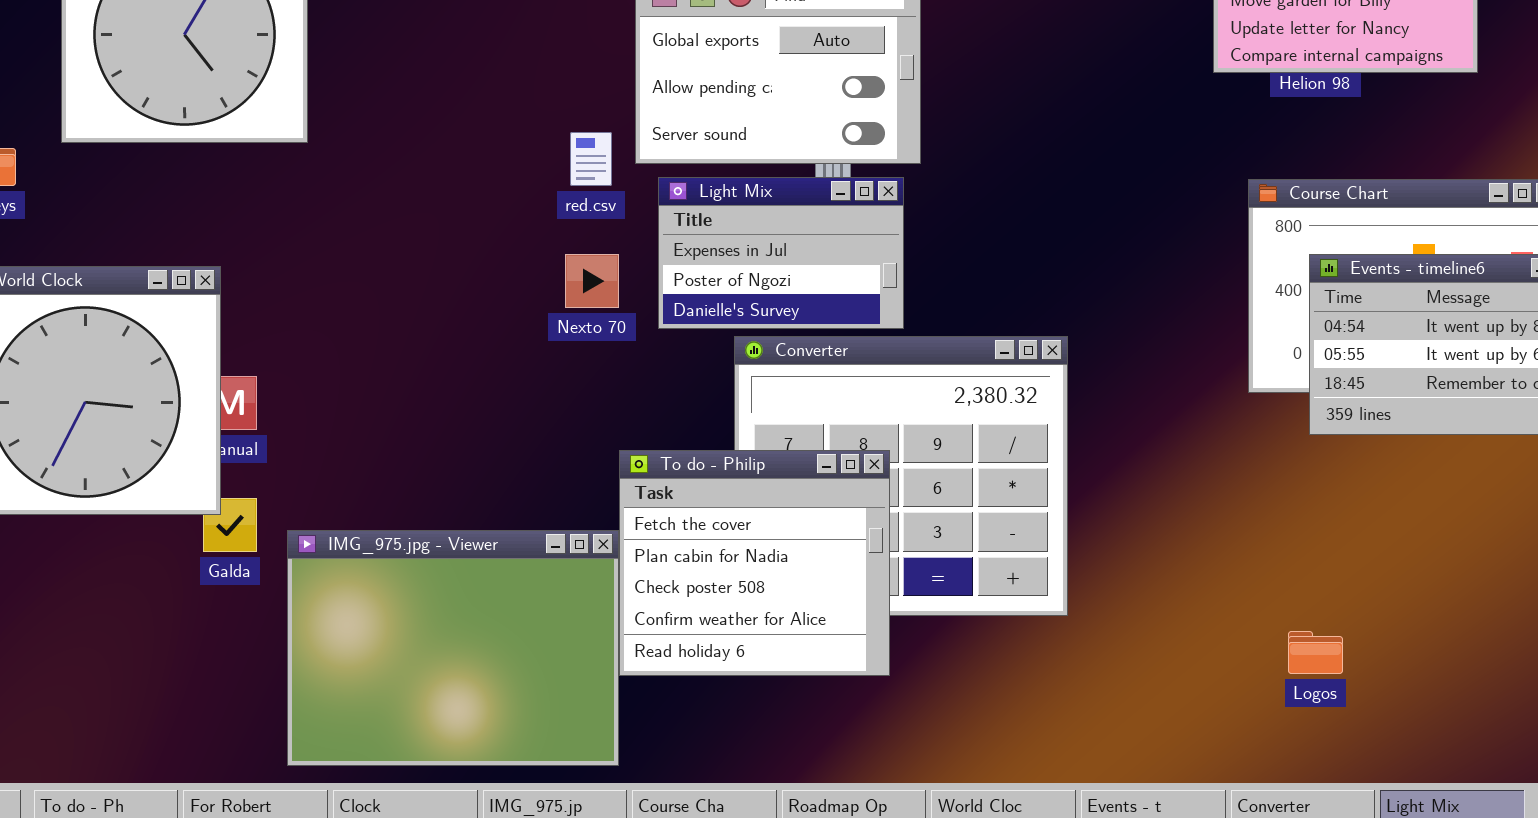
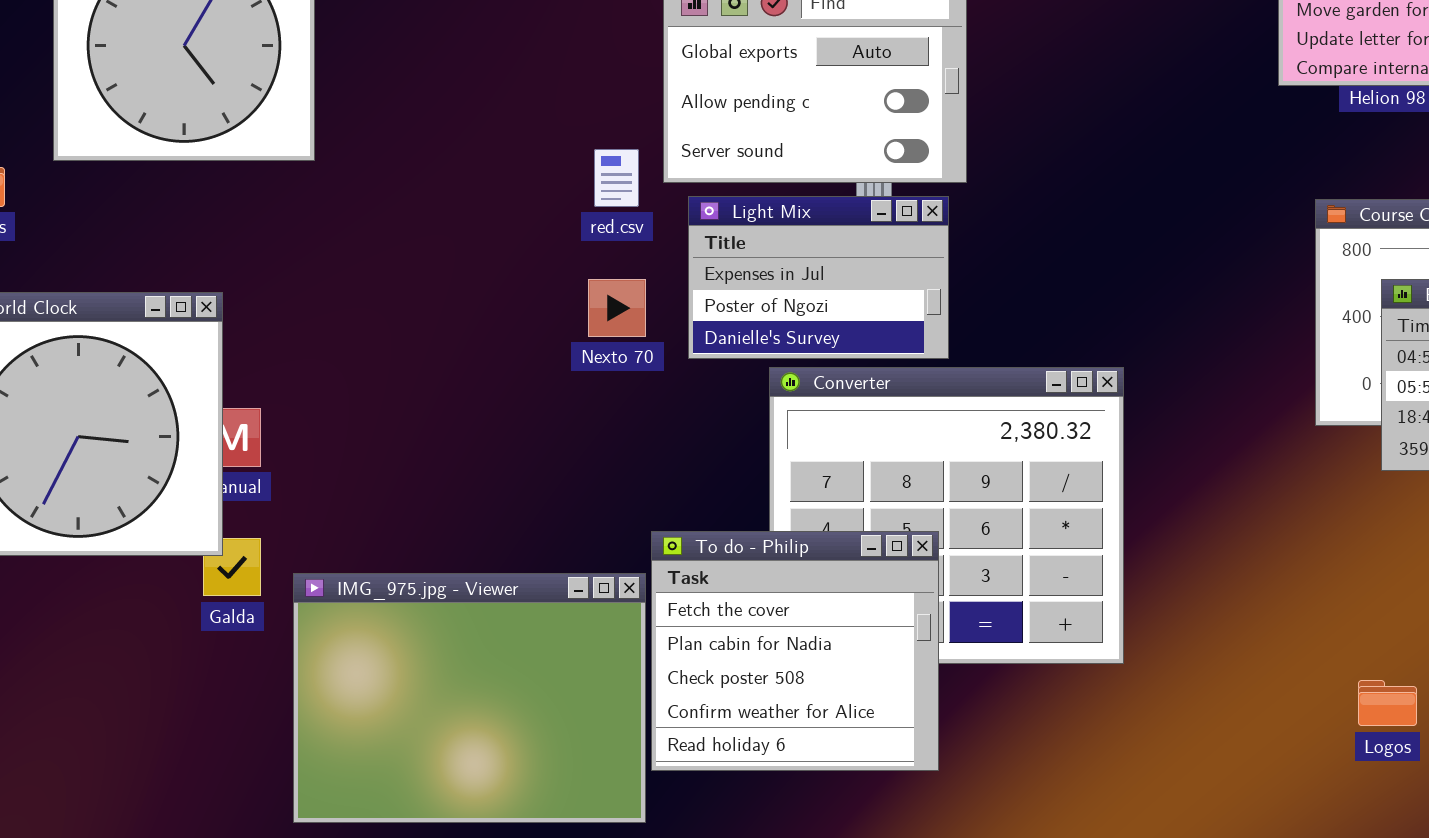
To do - Philip: [619,450,890,676] -> [651,531,939,771], moved

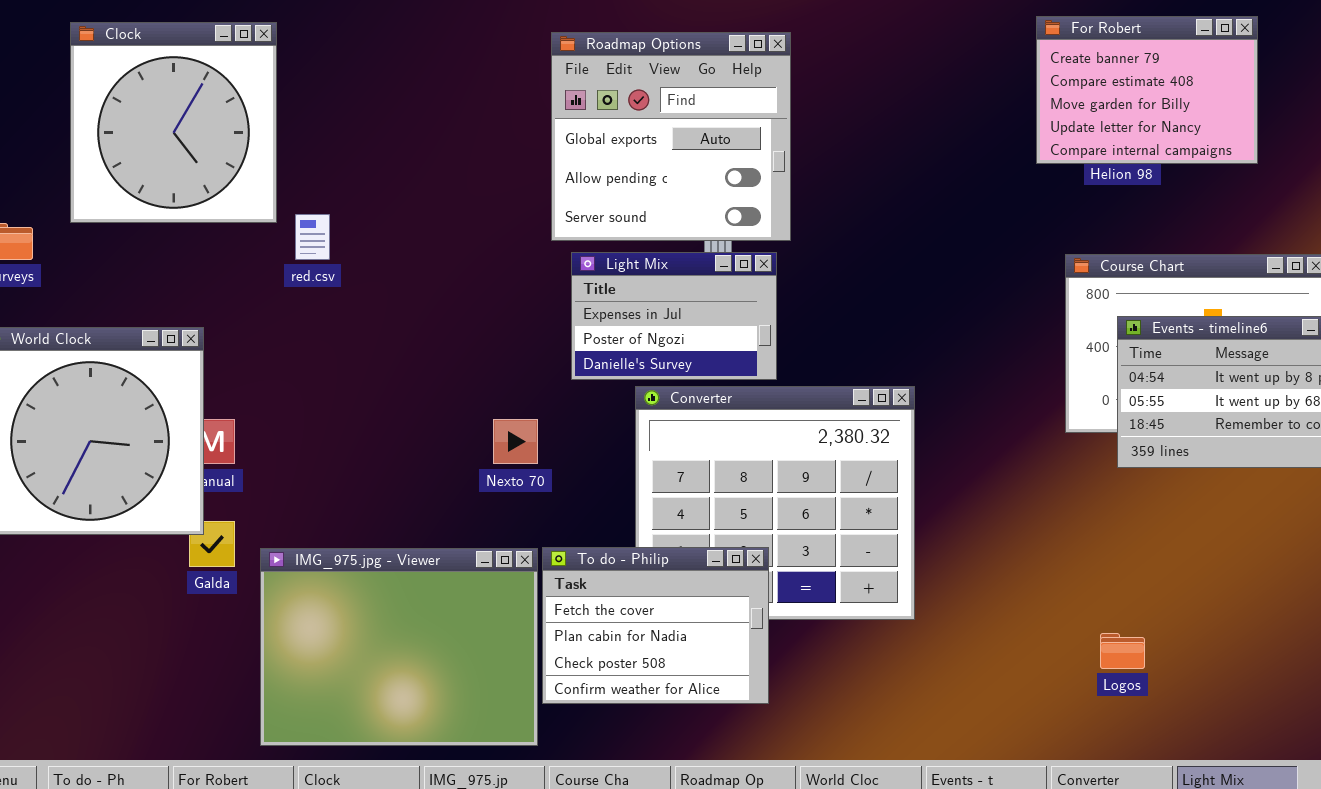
red.csv: [594,149,639,207] -> [295,214,330,260], moved
Nexto 70: [588,279,646,337] -> [493,419,538,464], moved
To do - Philip: [651,531,939,771] -> [542,547,769,704], resized

